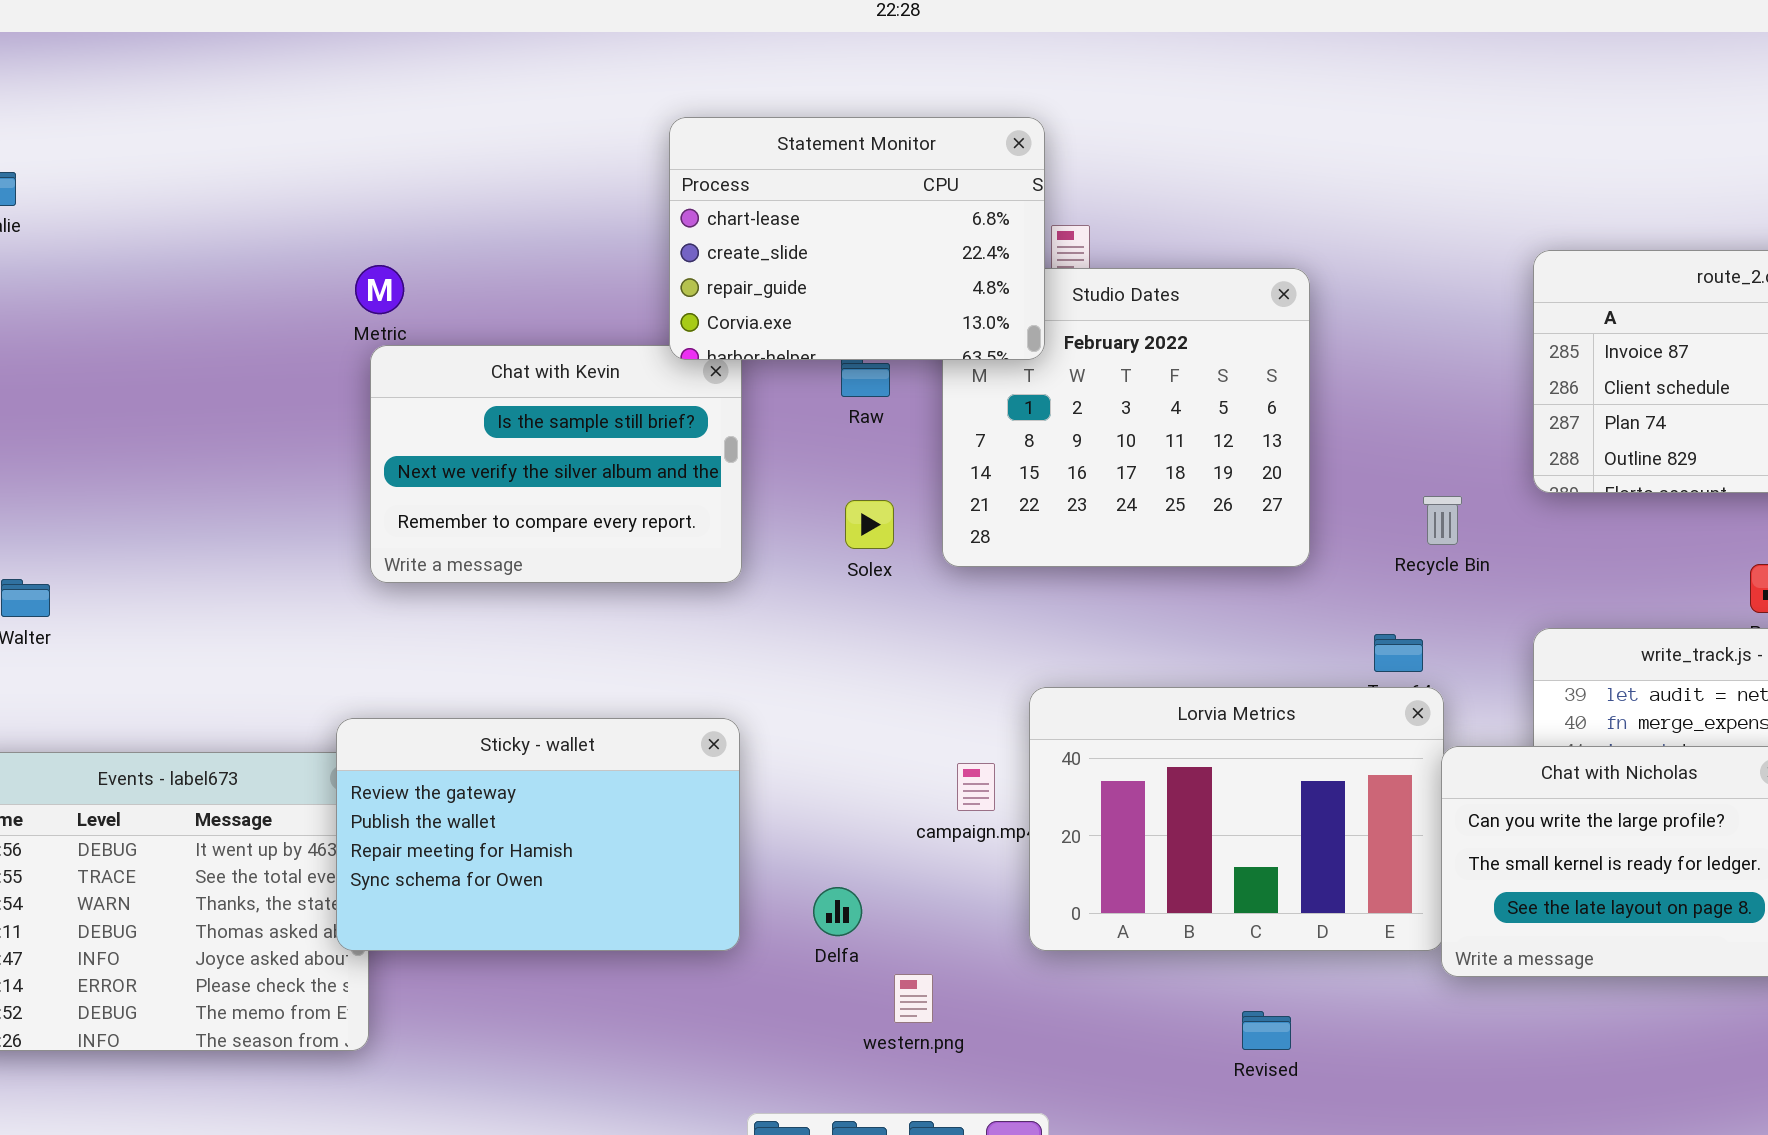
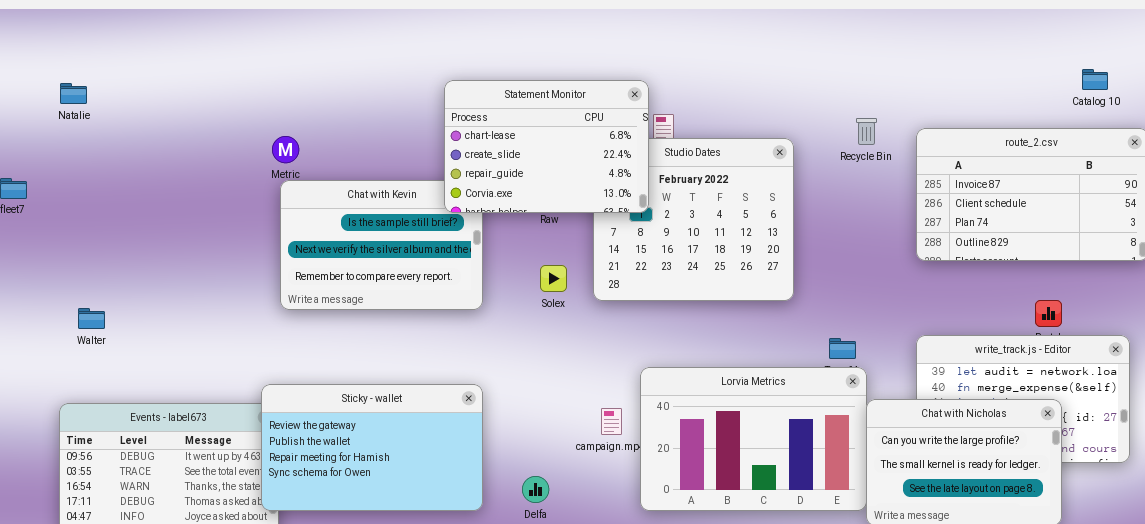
Statement Monitor: [669,117,1045,360] -> [444,80,649,213], moved
Recycle Bin: [1423,496,1462,545] -> [856,118,877,145], moved

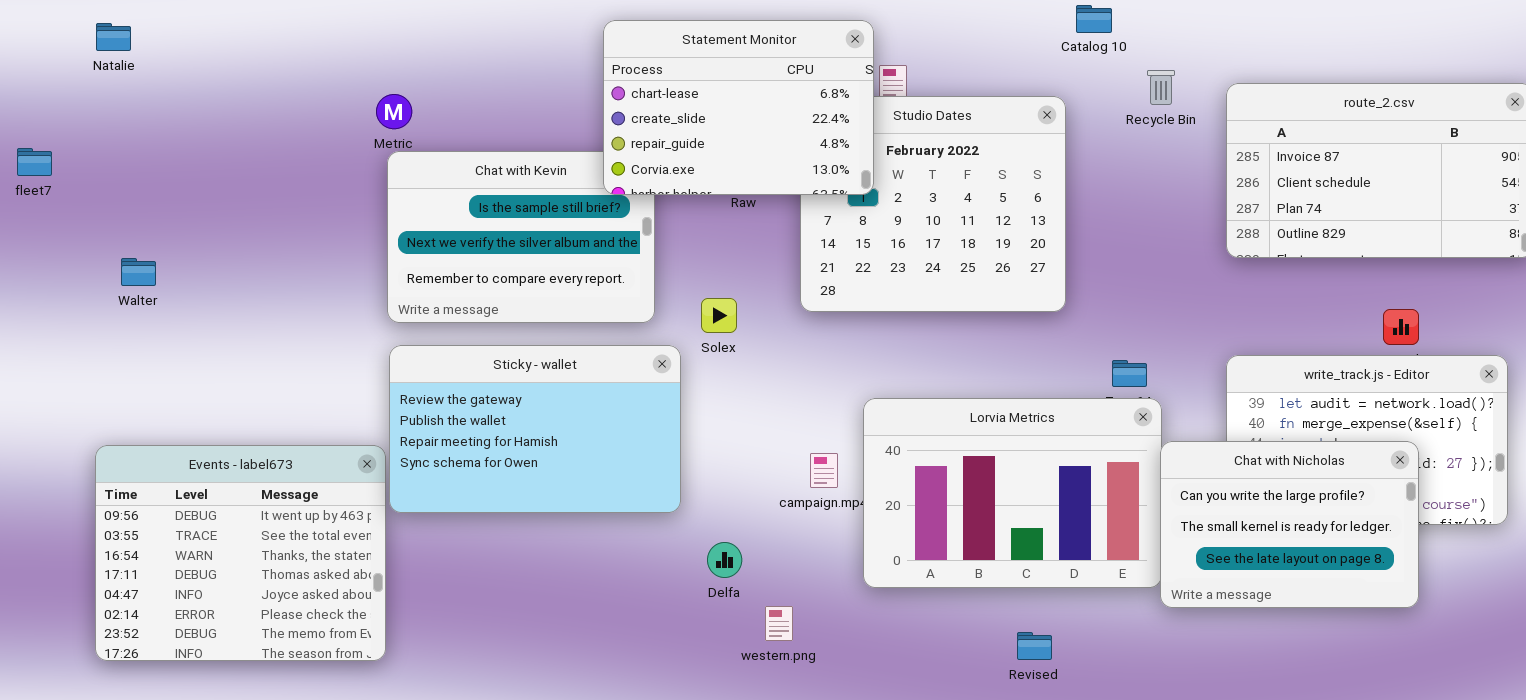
Catalog 10: [1082,69,1108,90] -> [1076,5,1112,33], moved
Solex: [540,265,567,292] -> [701,298,737,333], moved
Walter: [78,308,105,329] -> [121,258,156,286], moved
Sticky - wallet: [261,384,483,511] -> [389,345,681,513], moved

